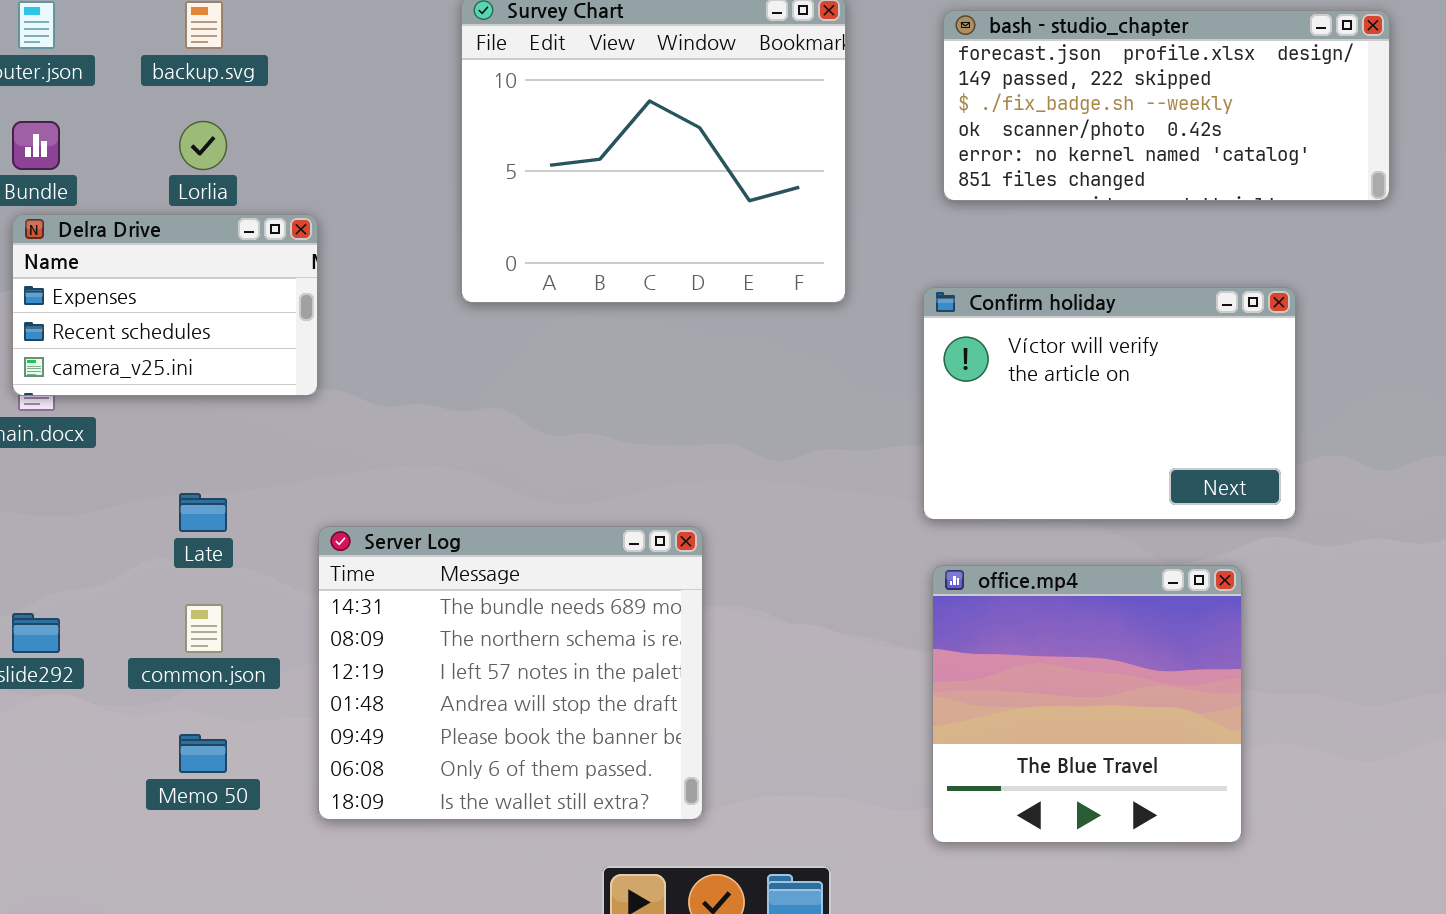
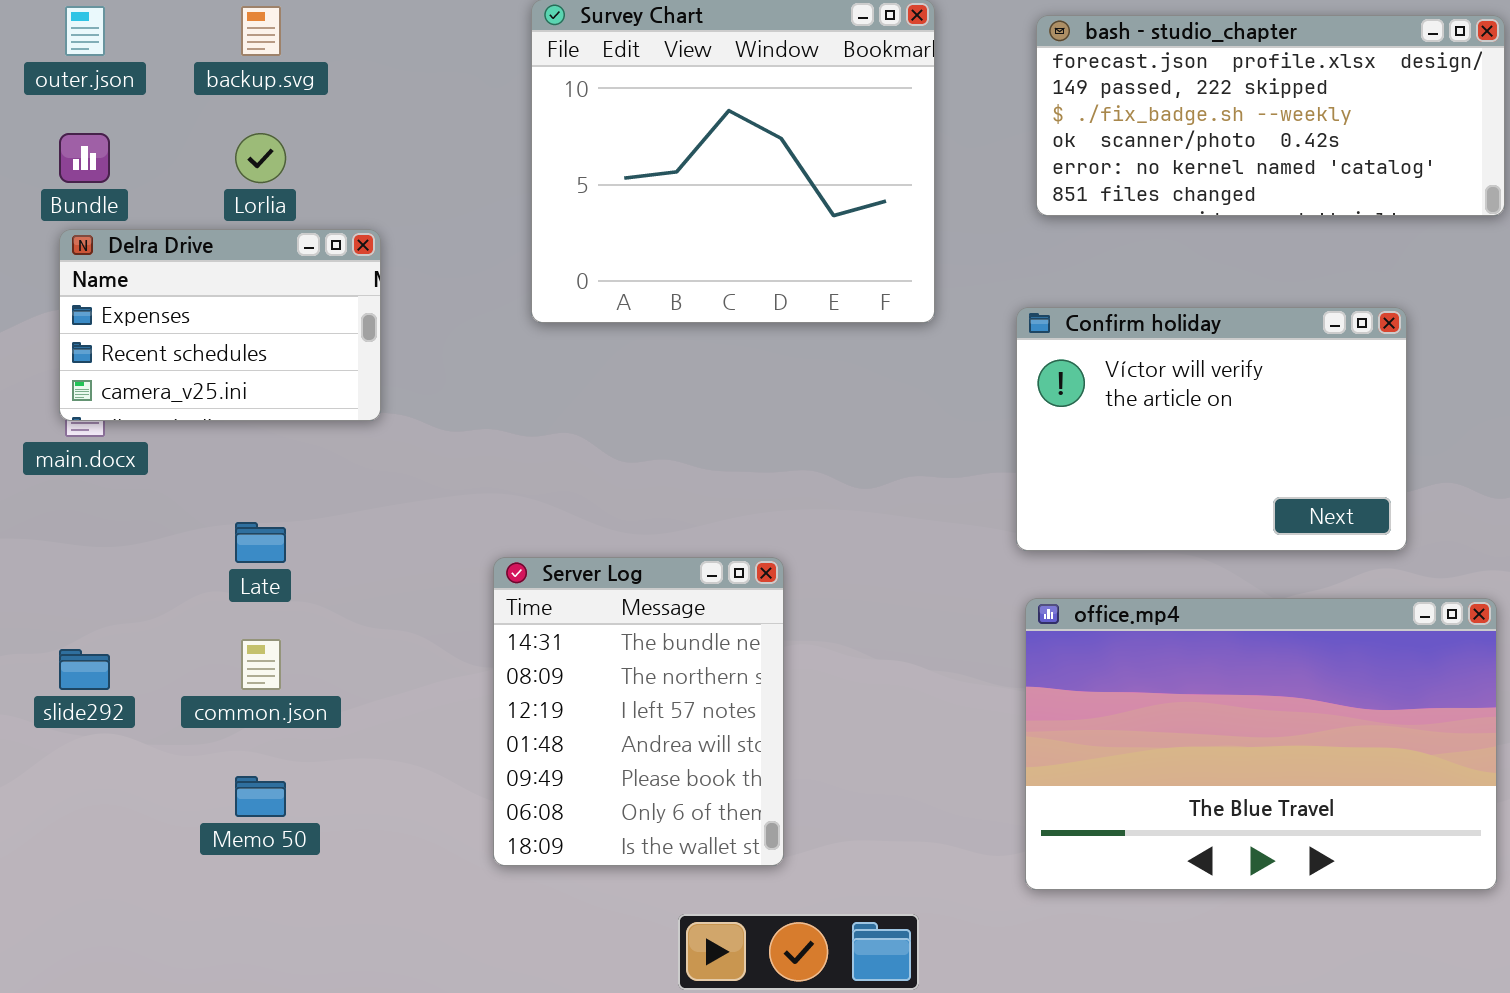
Server Log: [318,526,703,820] -> [493,557,784,866], resized
office.mp4: [932,565,1242,843] -> [1025,598,1497,890], resized

